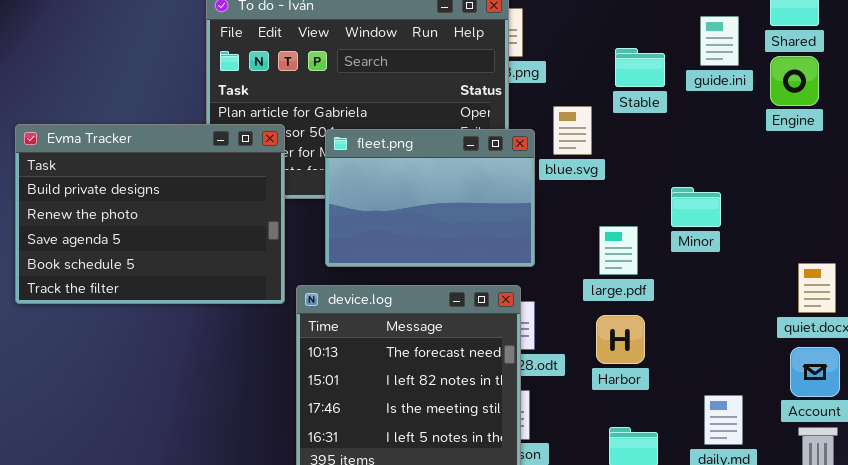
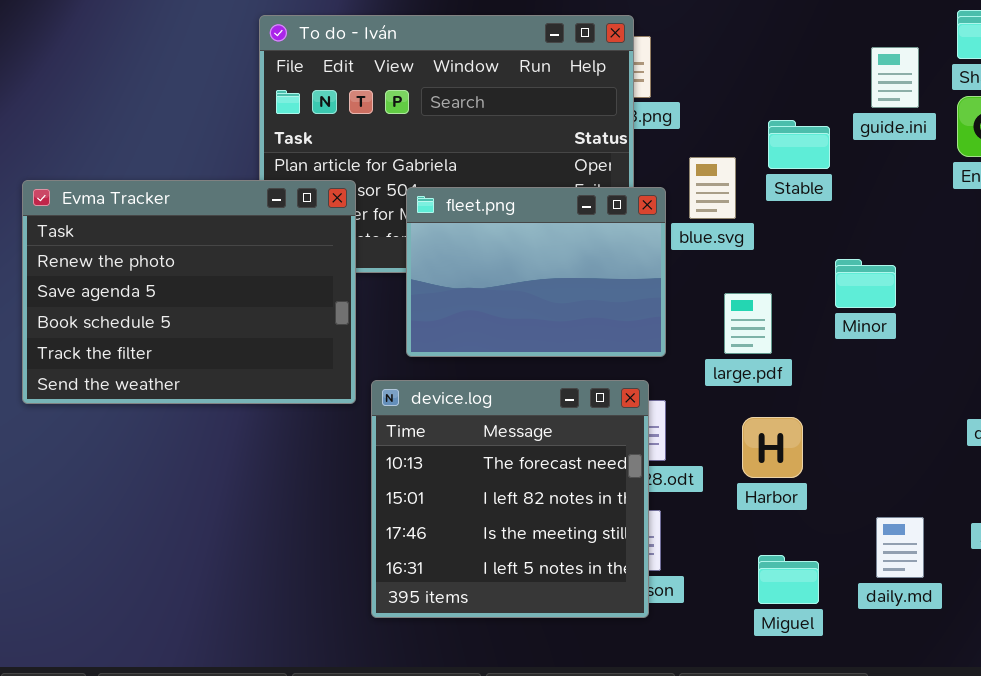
Stable: [615,48,665,87] -> [768,120,830,169], moved
Evma Tracker: [15,124,285,304] -> [22,180,356,404], scrolled down 1 row
large.pdf: [599,226,638,275] -> [724,293,772,354], moved

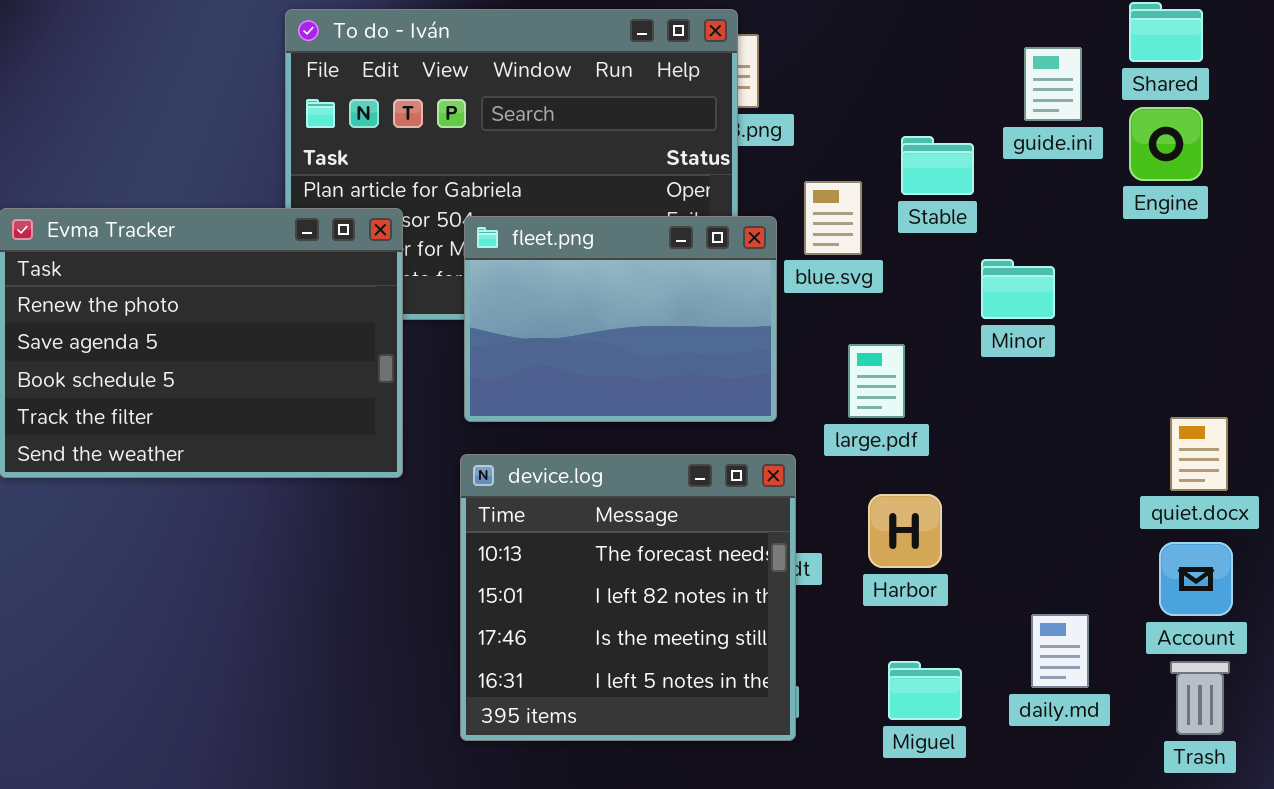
Minor: [835,259,896,308] -> [981,259,1055,319], moved
device.log: [371,380,649,618] -> [460,454,796,741], moved

